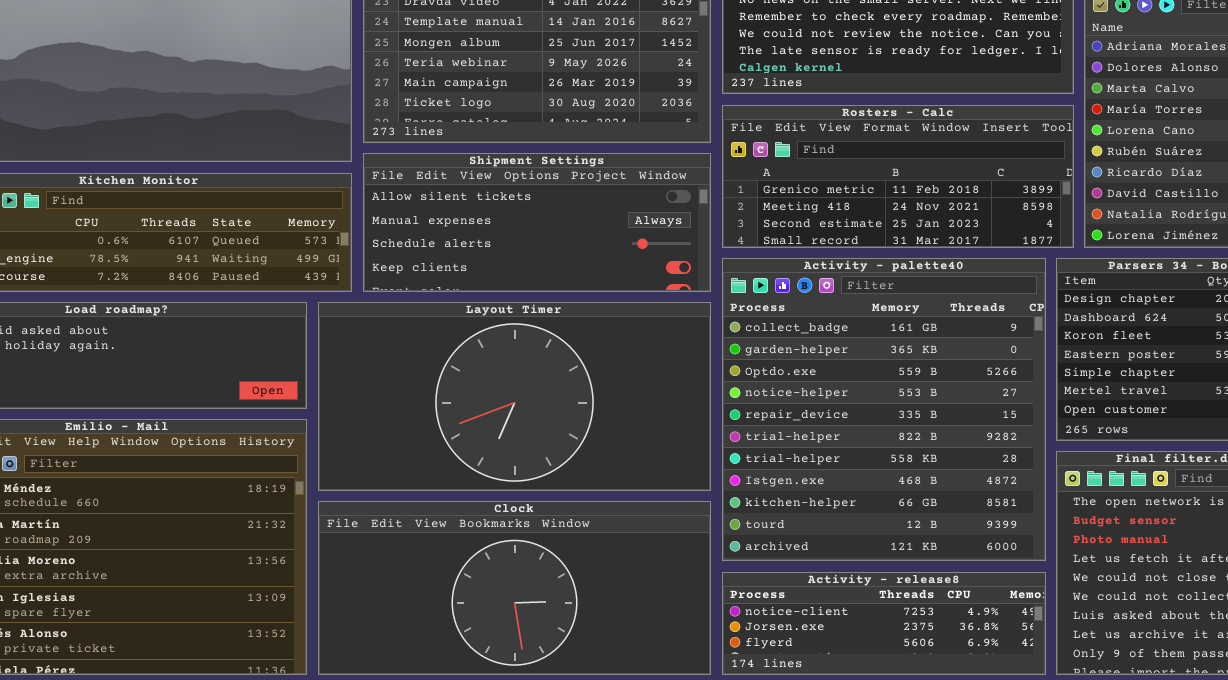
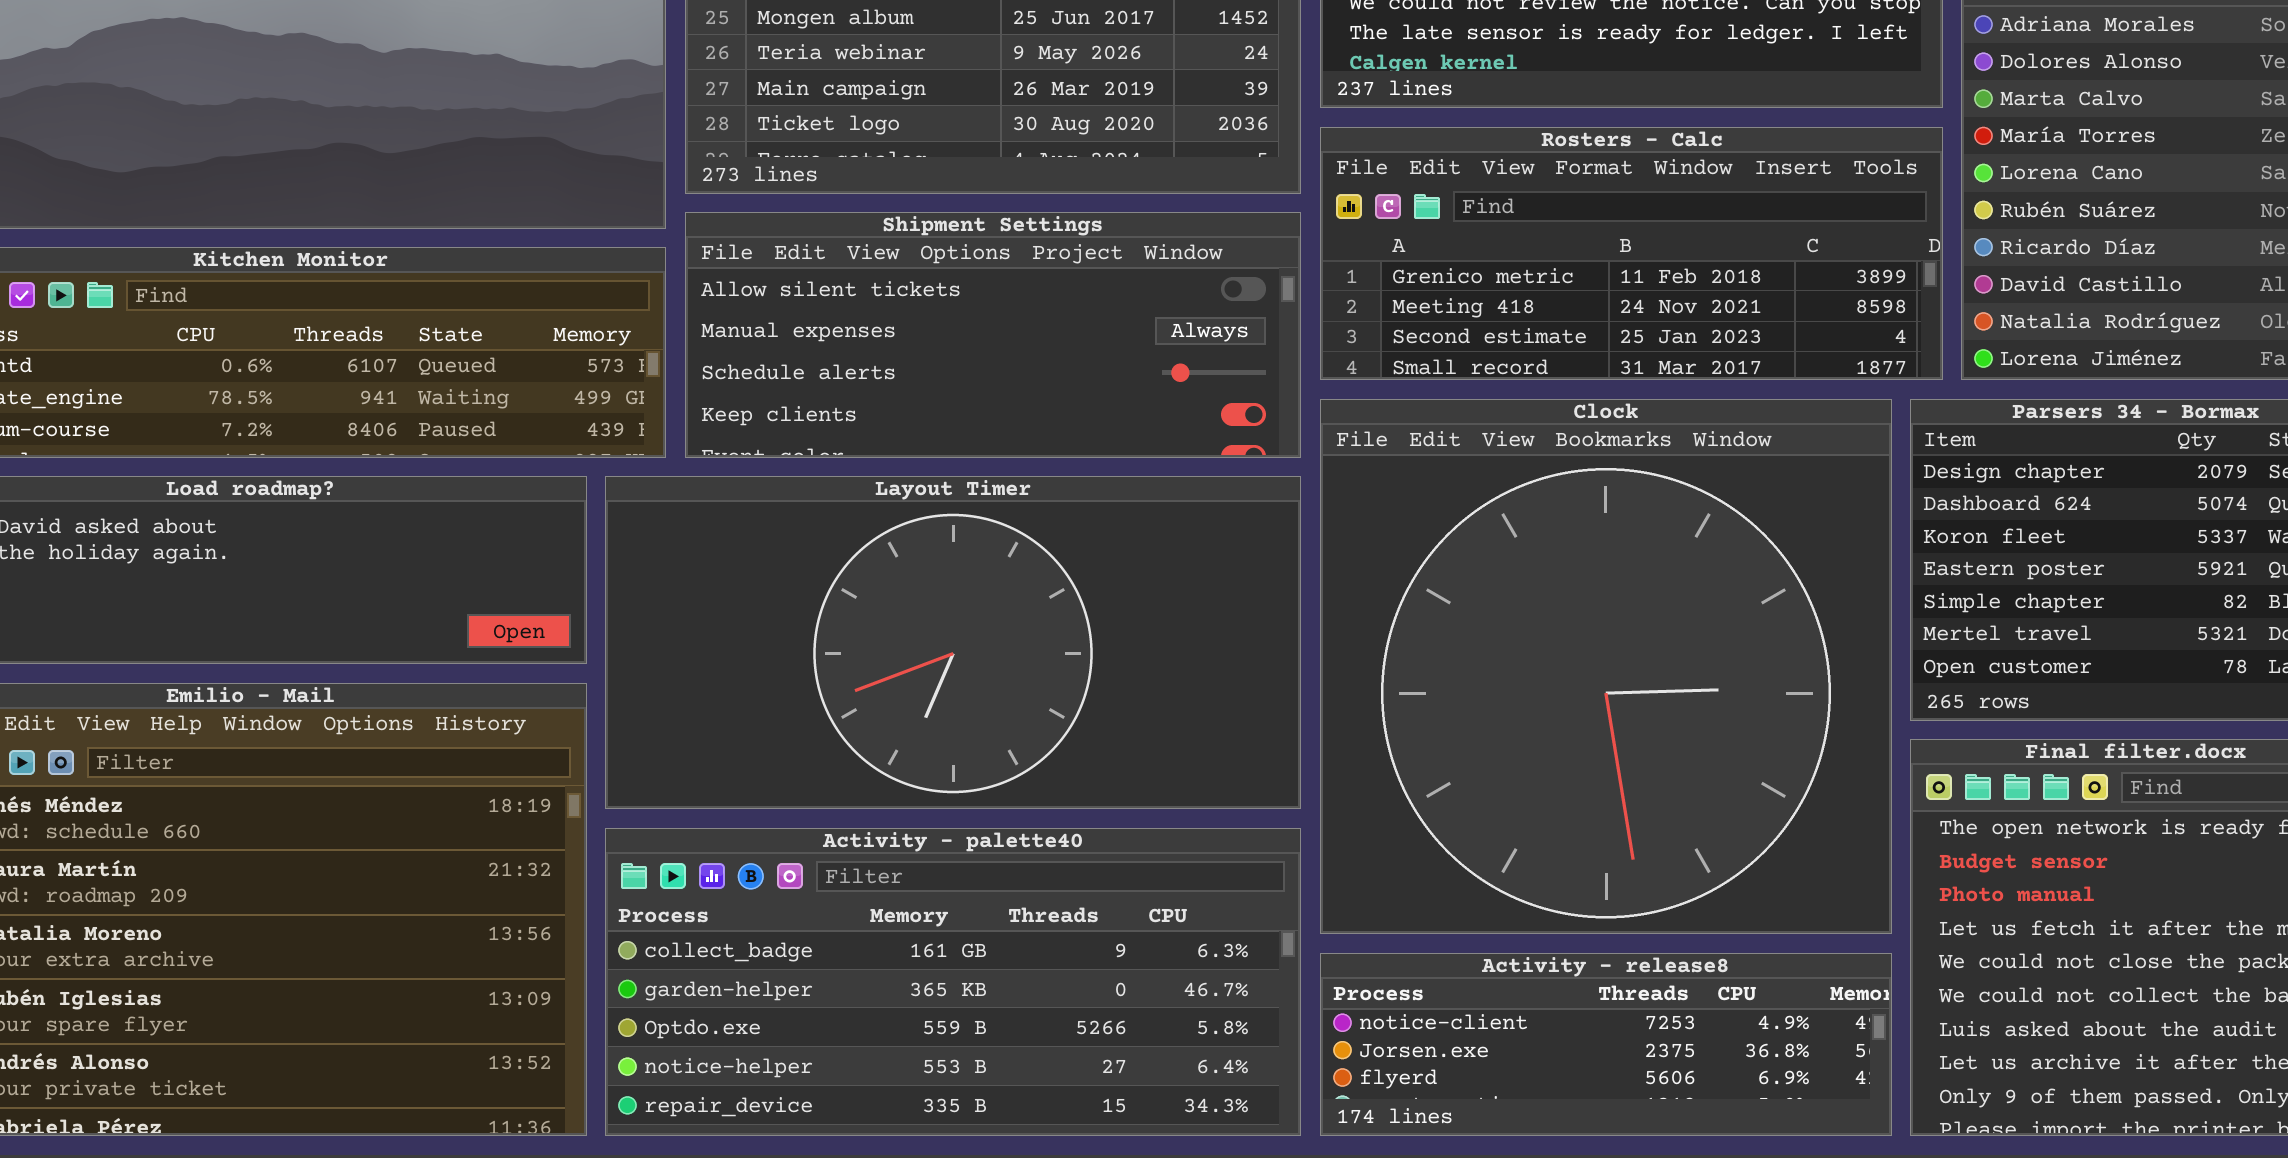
Activity - palette40: [722,258,1046,561] -> [605,828,1301,1136], moved, resized
Clock: [318,501,711,675] -> [1320,399,1892,934], moved, resized

